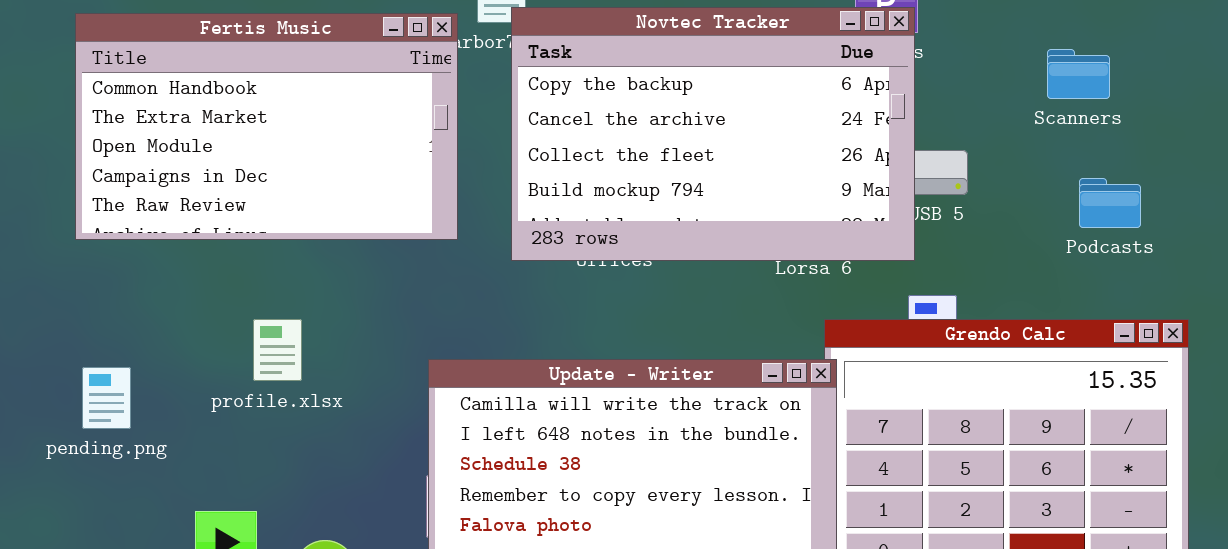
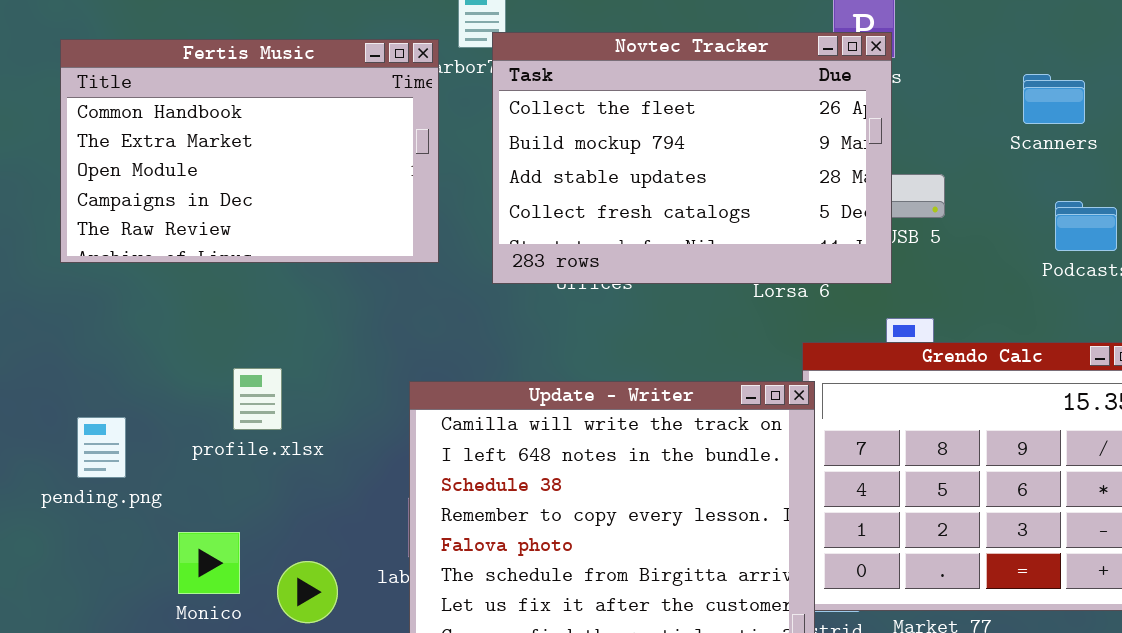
Novtec Tracker: [511,7,915,261] -> [492,32,892,284], scrolled down 2 rows
profile.xlsx: [253,319,302,381] -> [233,368,282,430], moved
pending.png: [82,367,131,429] -> [77,417,126,478], moved

